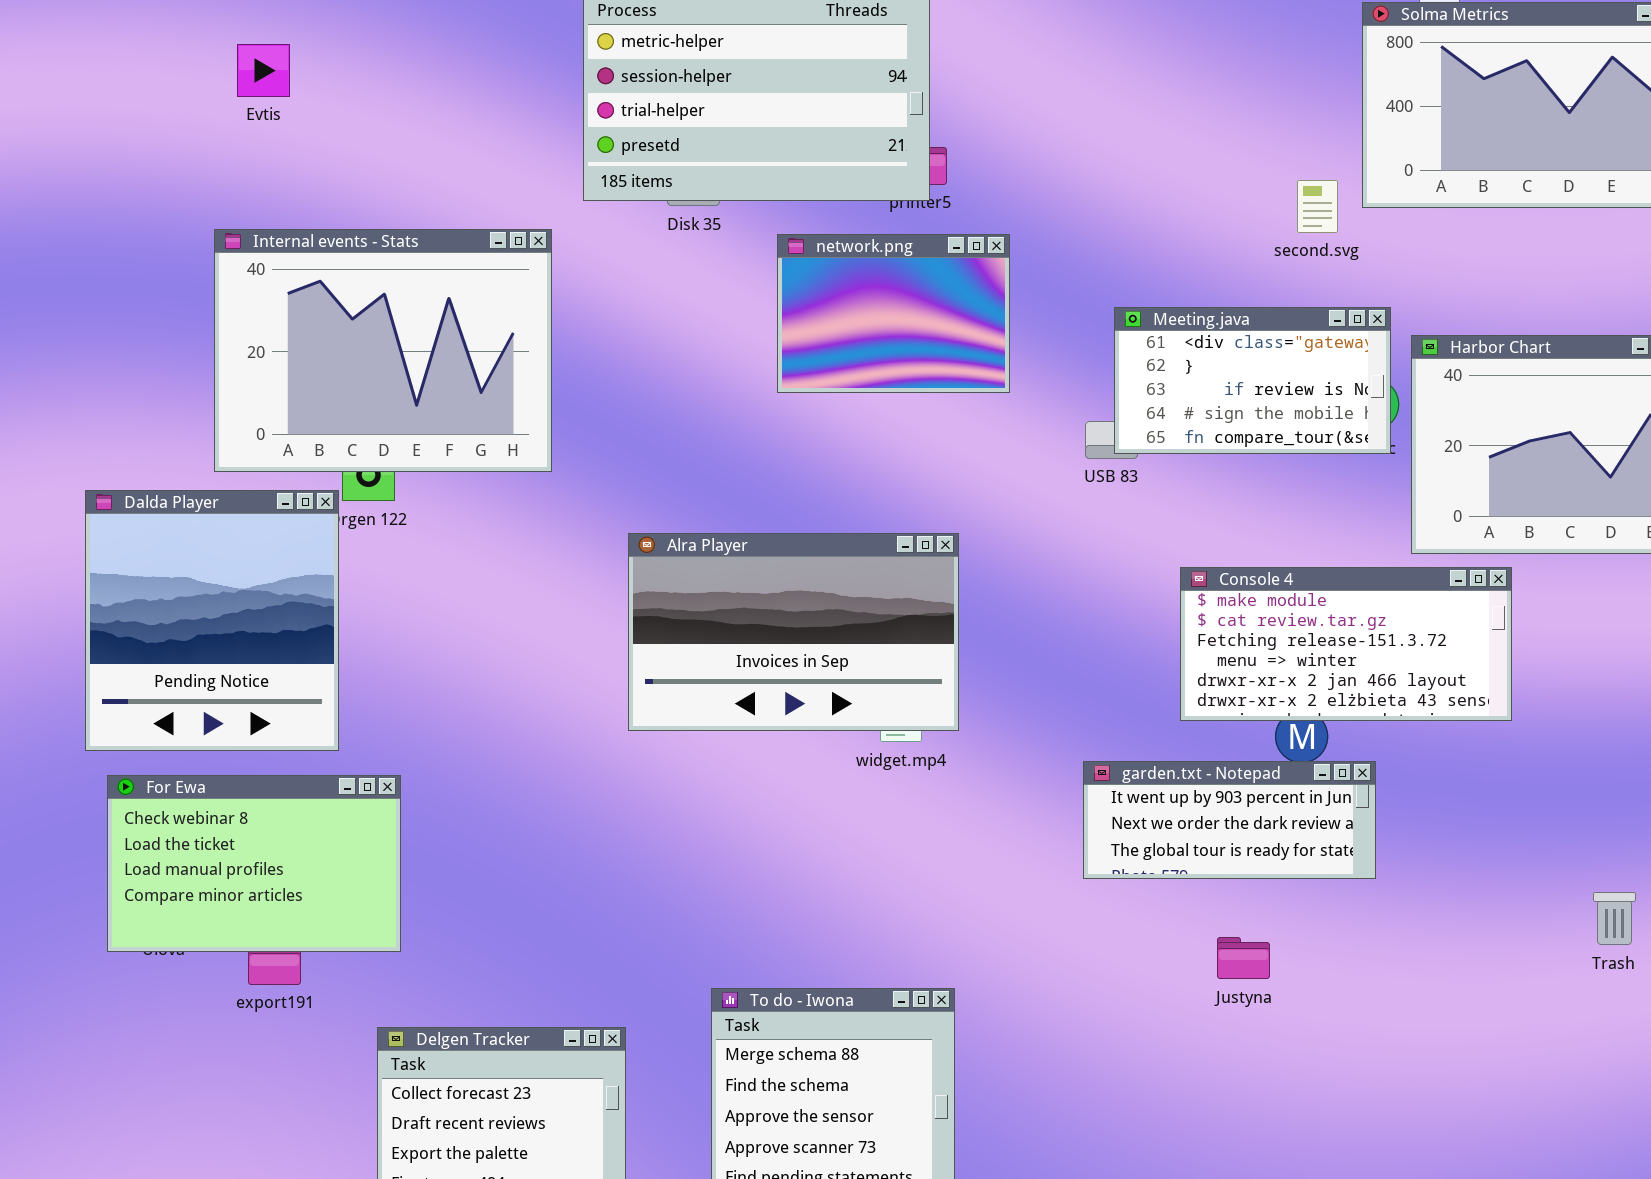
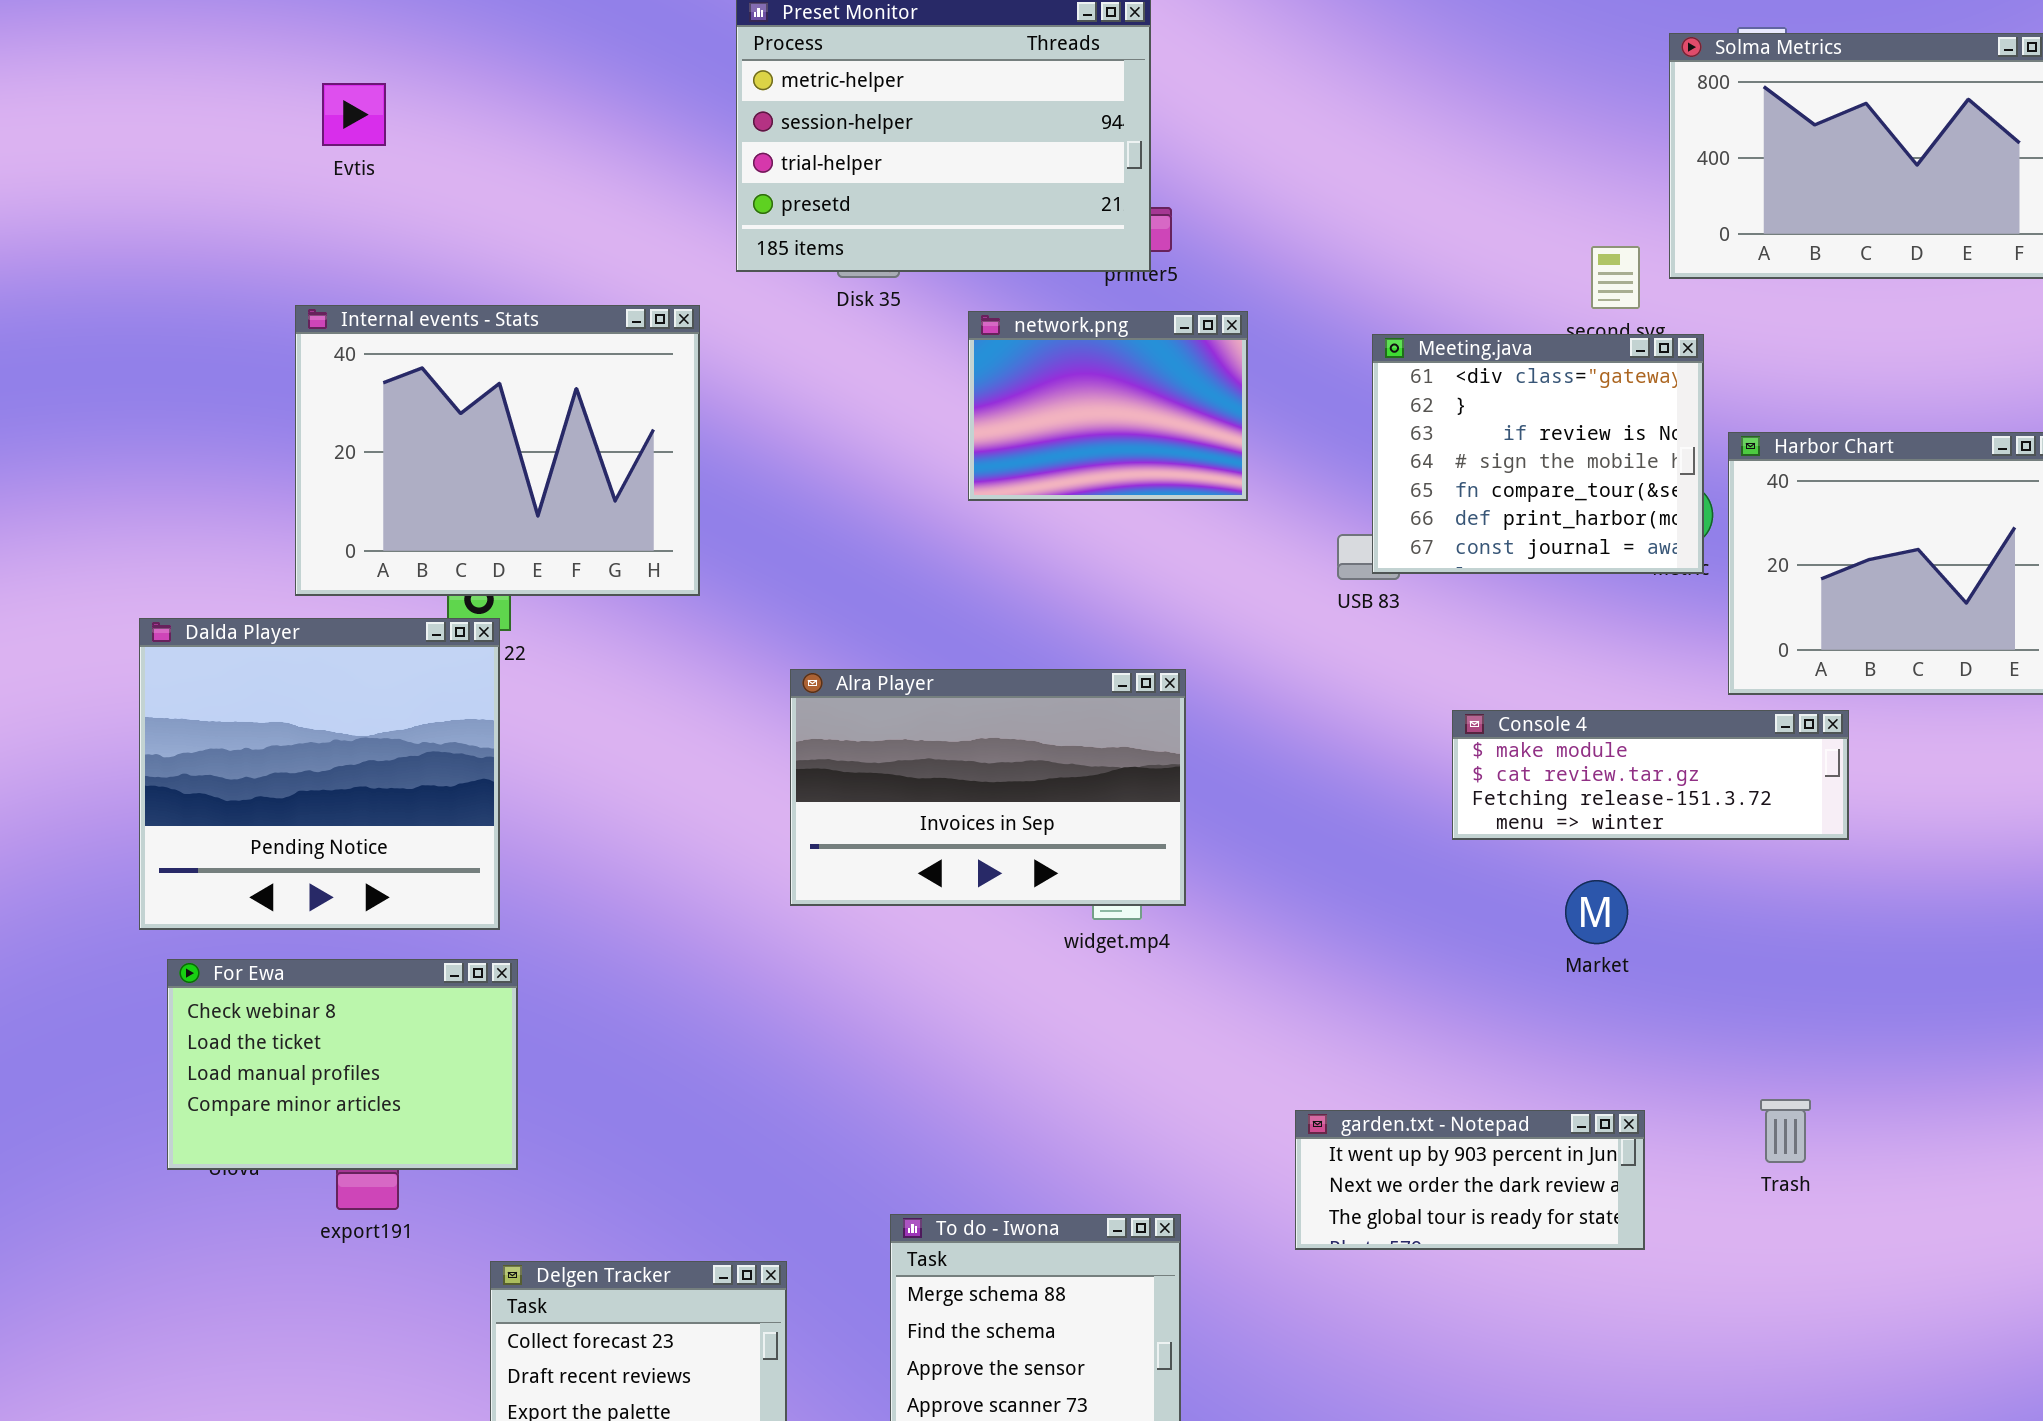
Meeting.java: [1114,307,1391,454] -> [1372,334,1704,574], resized
Dalda Player: [85,490,339,751] -> [139,618,500,930], resized
Console 4: [1180,567,1512,721] -> [1452,710,1849,840], resized
garden.txt - Notepad: [1083,761,1376,879] -> [1295,1110,1645,1250], moved
Trash: [1593,892,1636,945] -> [1760,1099,1811,1163], moved

